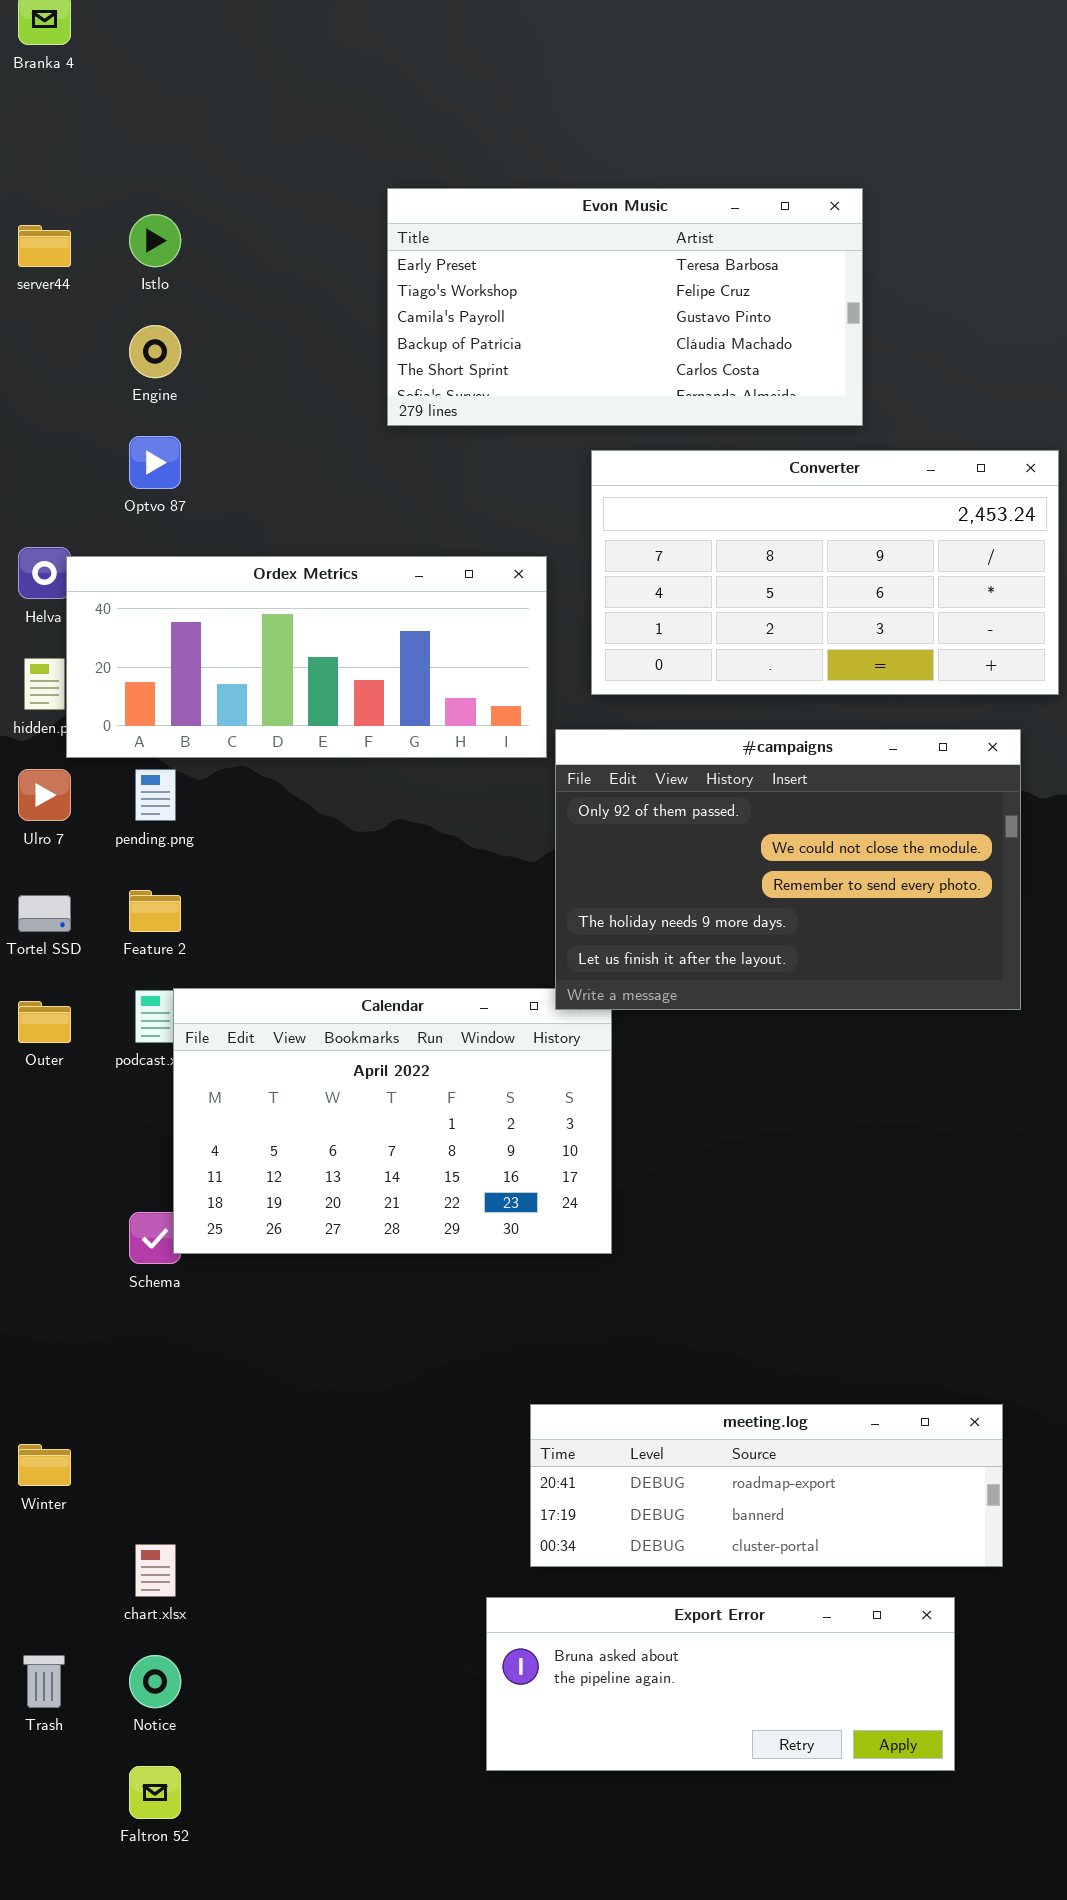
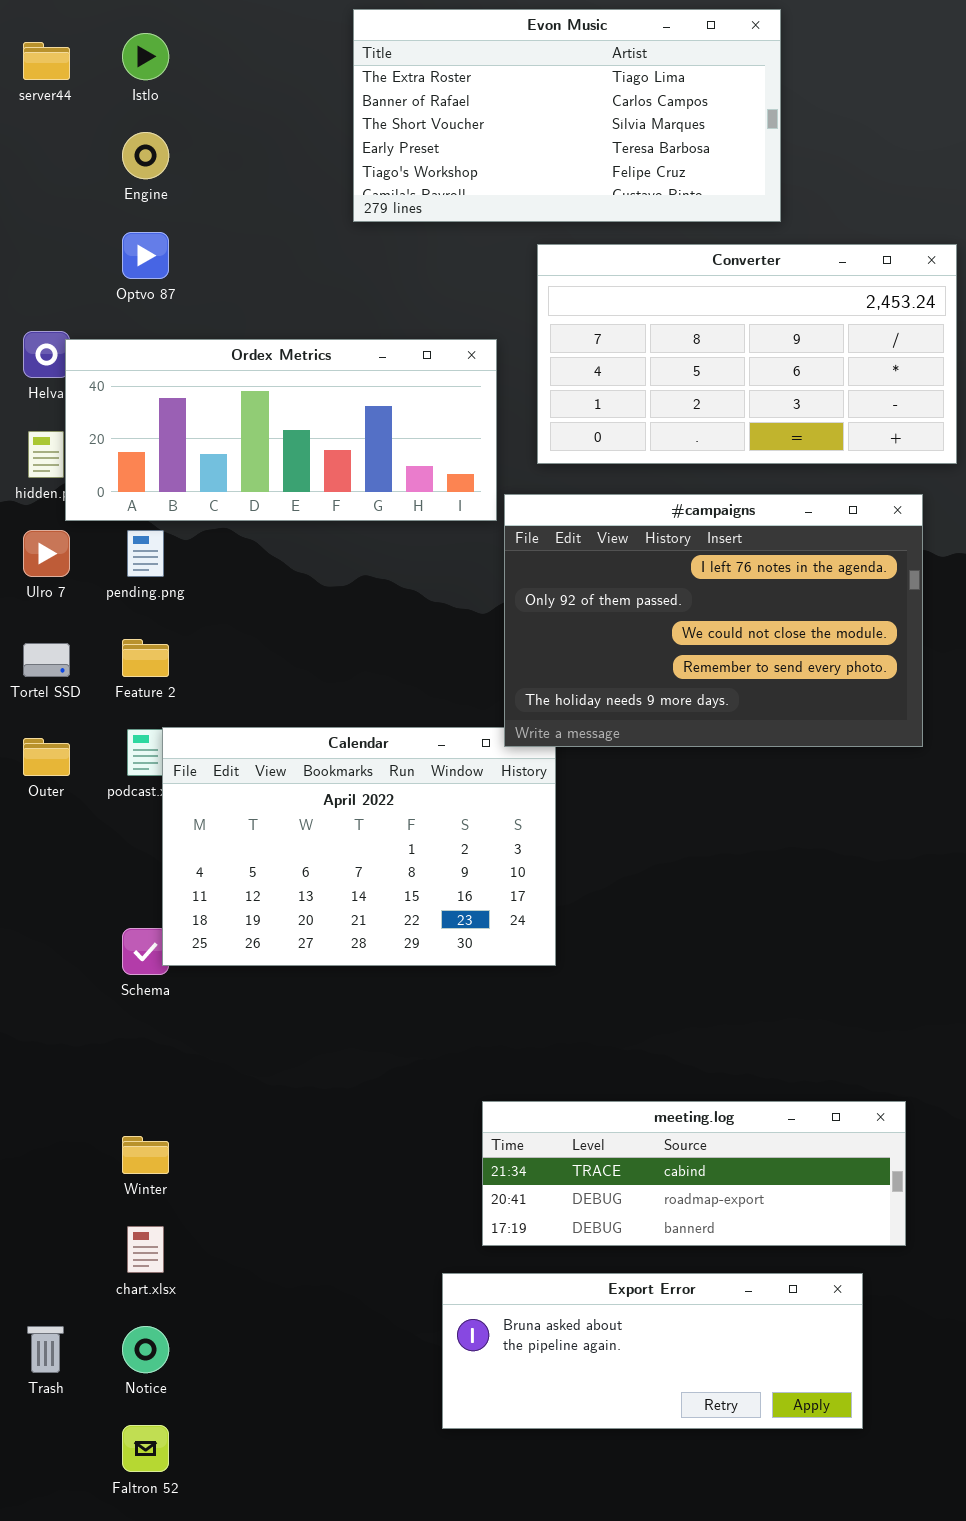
Evon Music: [387,188,863,426] -> [353,9,781,222], scrolled up 3 rows
#campaigns: [555,729,1021,1010] -> [504,494,923,747], scrolled up 1 row
meeting.log: [530,1404,1003,1567] -> [482,1101,906,1246], scrolled up 1 row
Winter: [18,1444,71,1486] -> [122,1136,169,1174], moved

